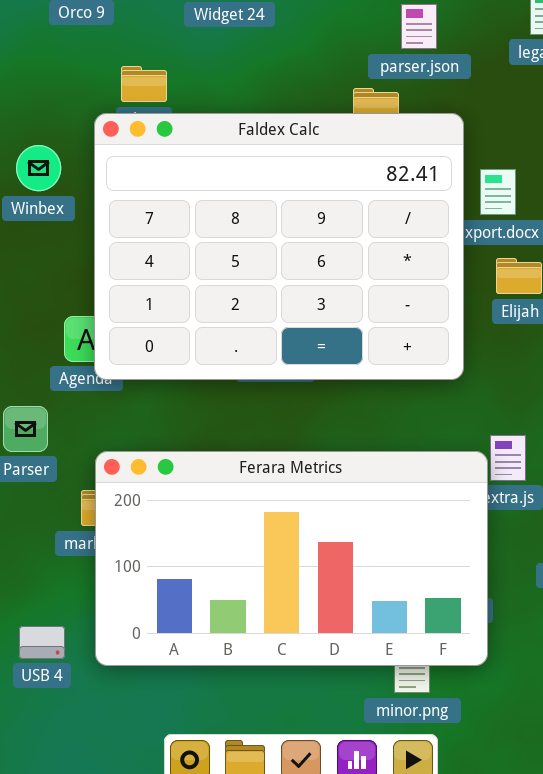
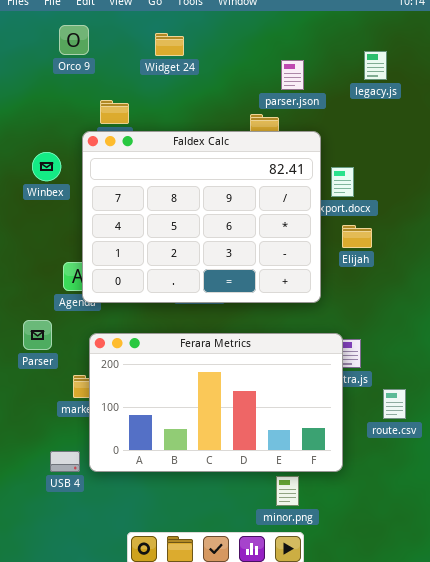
Ferara Metrics: [95,451,488,666] -> [89,333,343,472], moved
USB 4: [19,626,65,659] -> [50,451,80,472], moved

